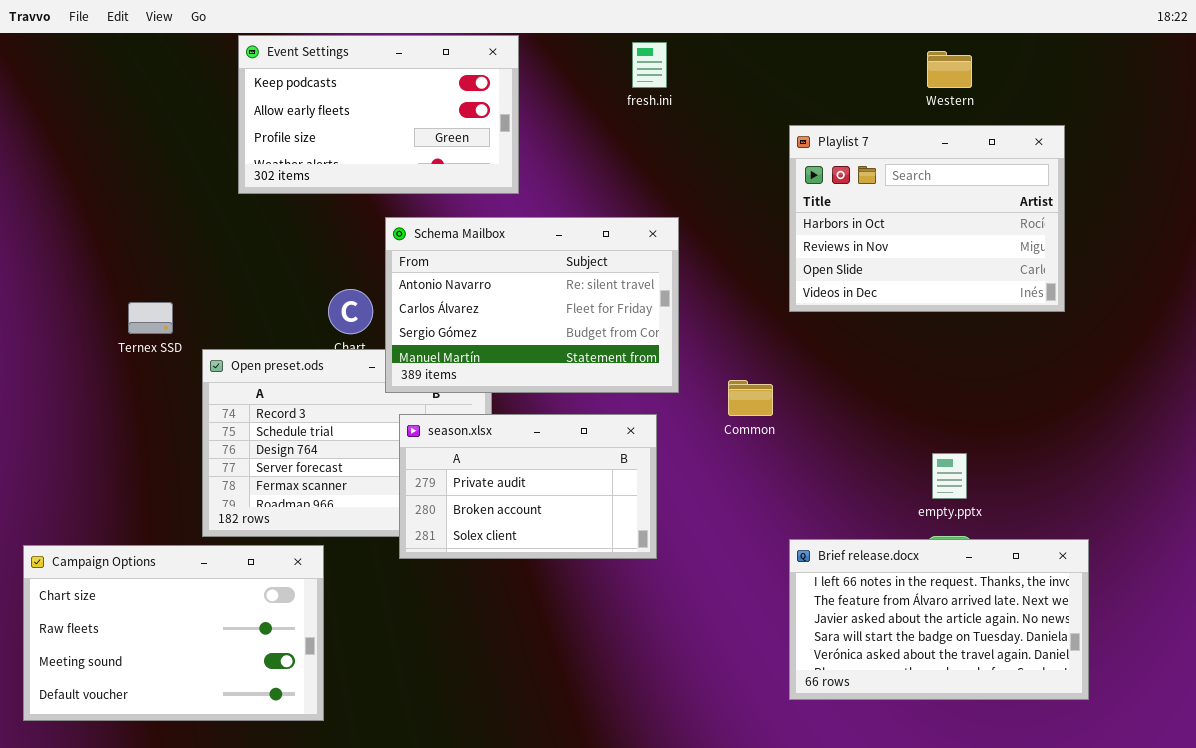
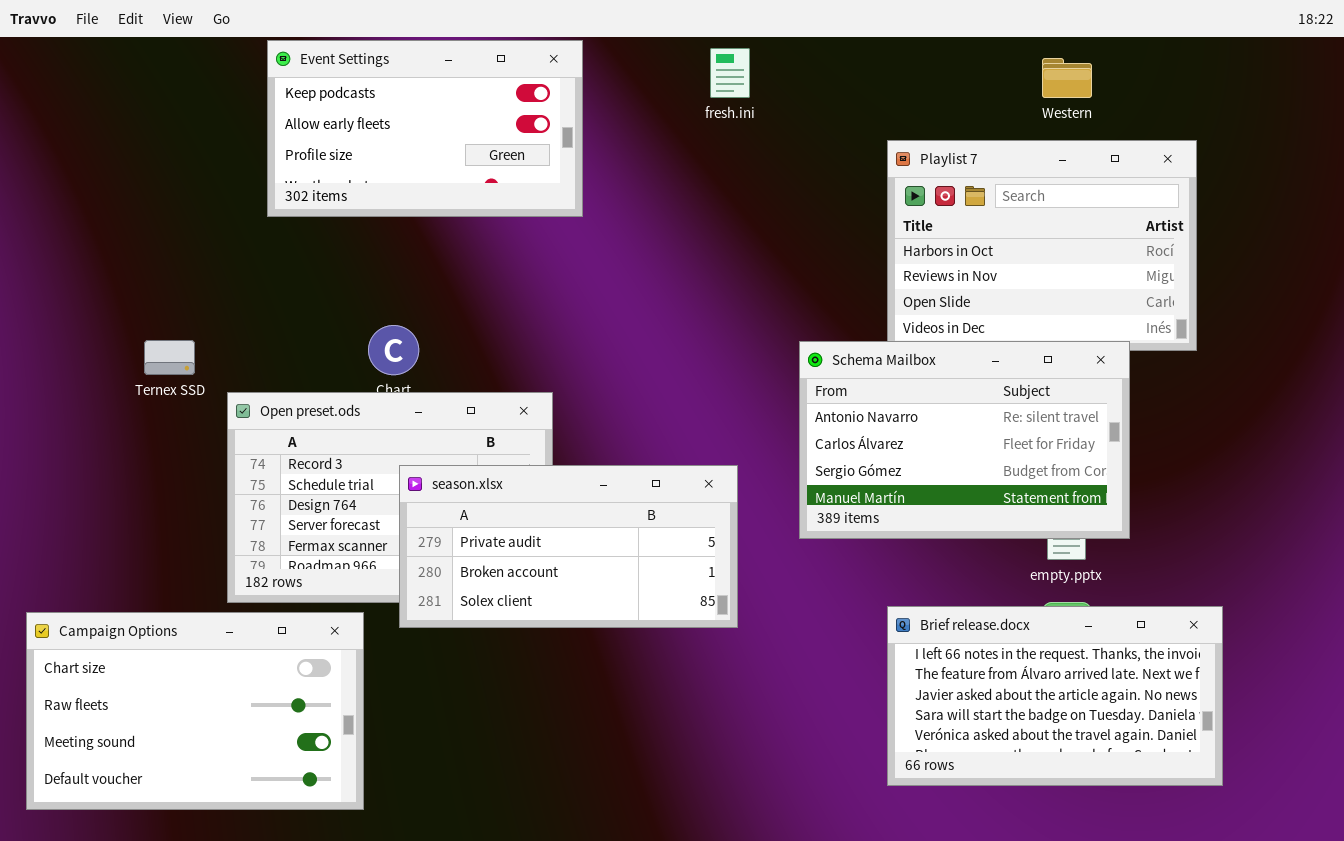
Schema Mailbox: [385,217,679,393] -> [799,341,1130,539], moved
season.xlsx: [399,414,657,559] -> [399,465,738,628], resized

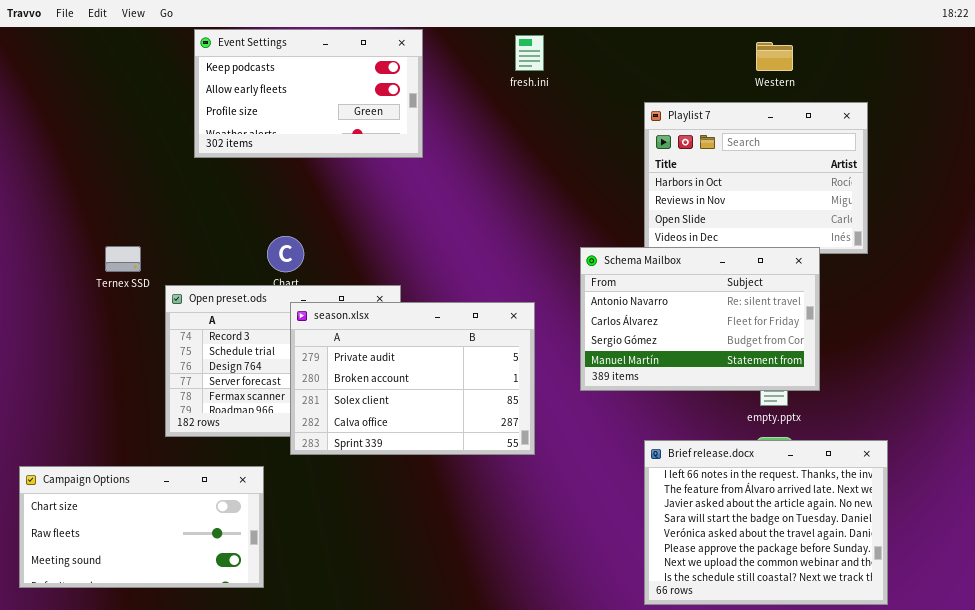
season.xlsx: [399,465,738,628] -> [290,302,535,455], resized
Brief release.docx: [887,606,1223,786] -> [644,440,888,605], resized
Campaign Options: [26,612,364,810] -> [19,466,264,588], resized

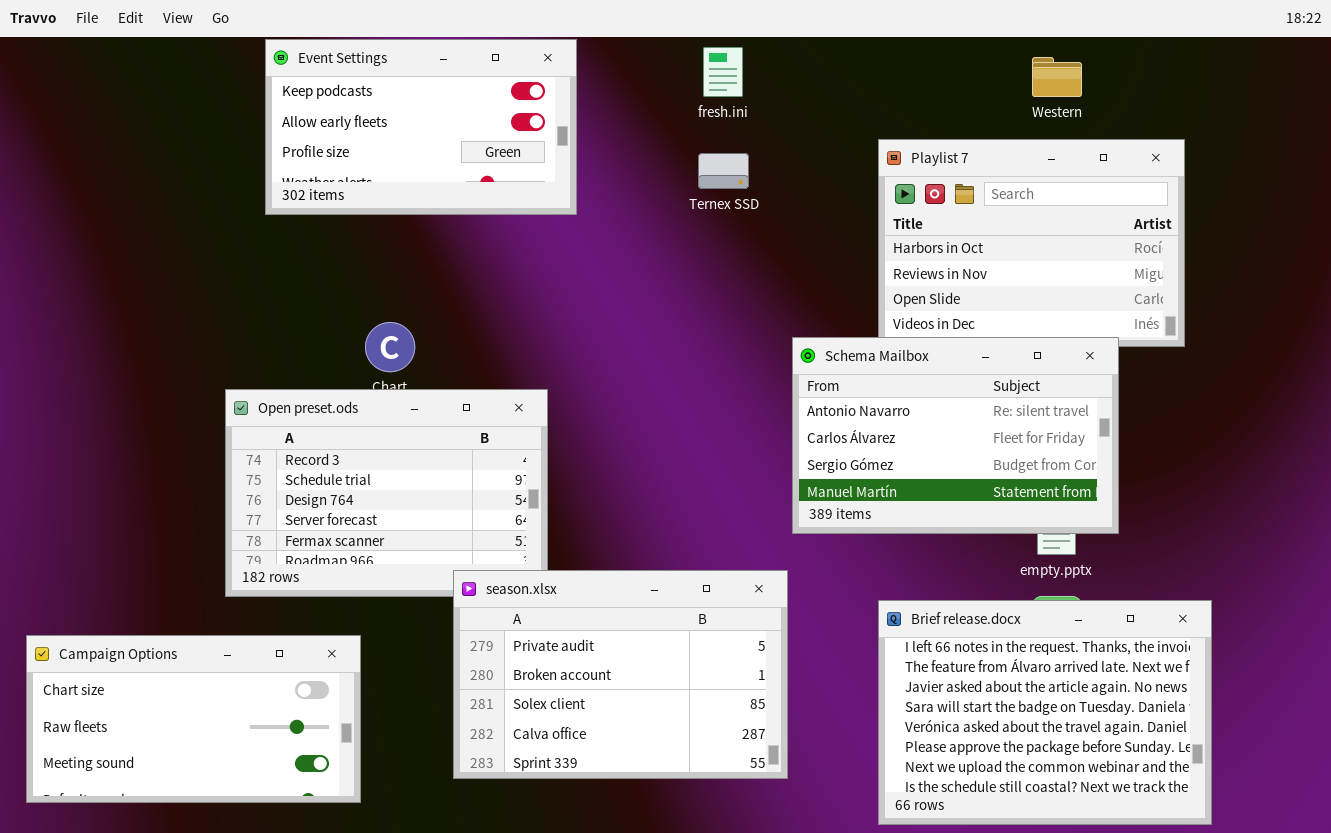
Ternex SSD: [105,246,141,272] -> [698,153,749,189], moved
season.xlsx: [290,302,535,455] -> [453,570,788,779], moved

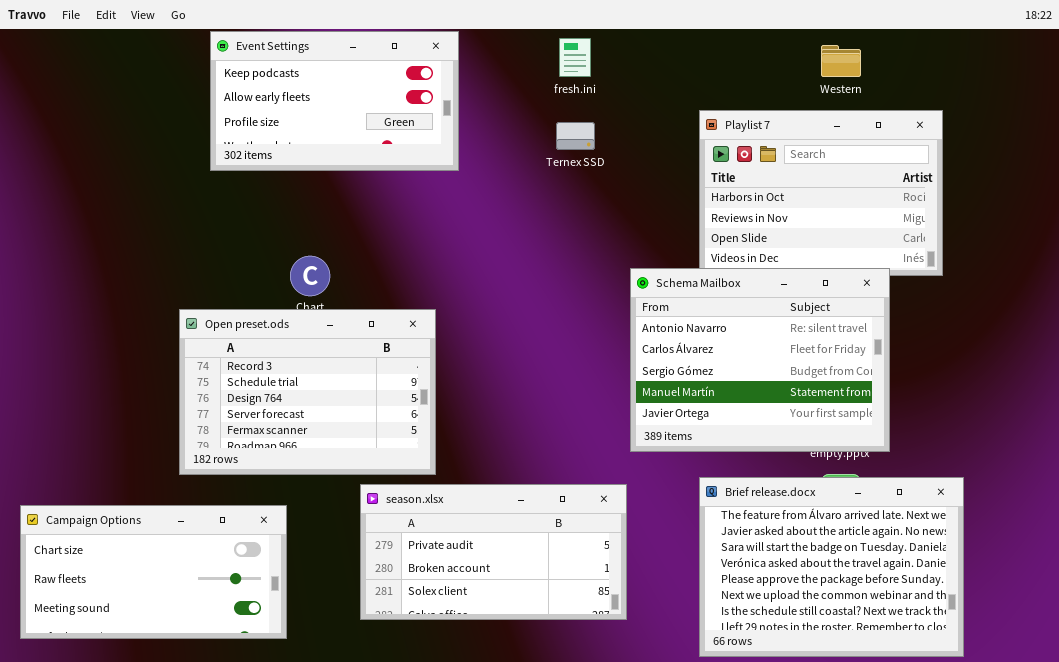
Schema Mailbox: [792,337,1119,534] -> [630,268,890,452], resized
season.xlsx: [453,570,788,779] -> [360,484,627,620], resized
Brief release.docx: [878,600,1212,825] -> [699,477,964,657], scrolled down 1 row

